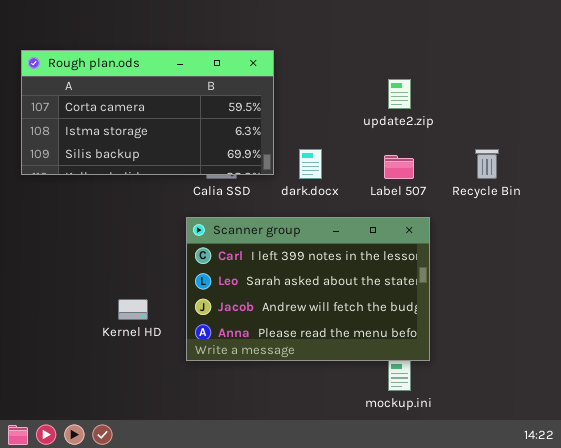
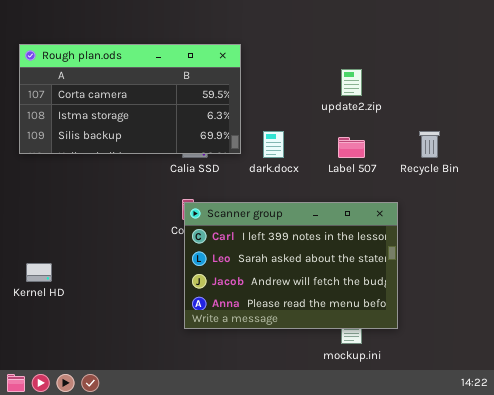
Scanner group: [186,217,430,361] -> [184,202,398,329], moved
Kernel HD: [118,299,148,320] -> [26,263,52,282], moved

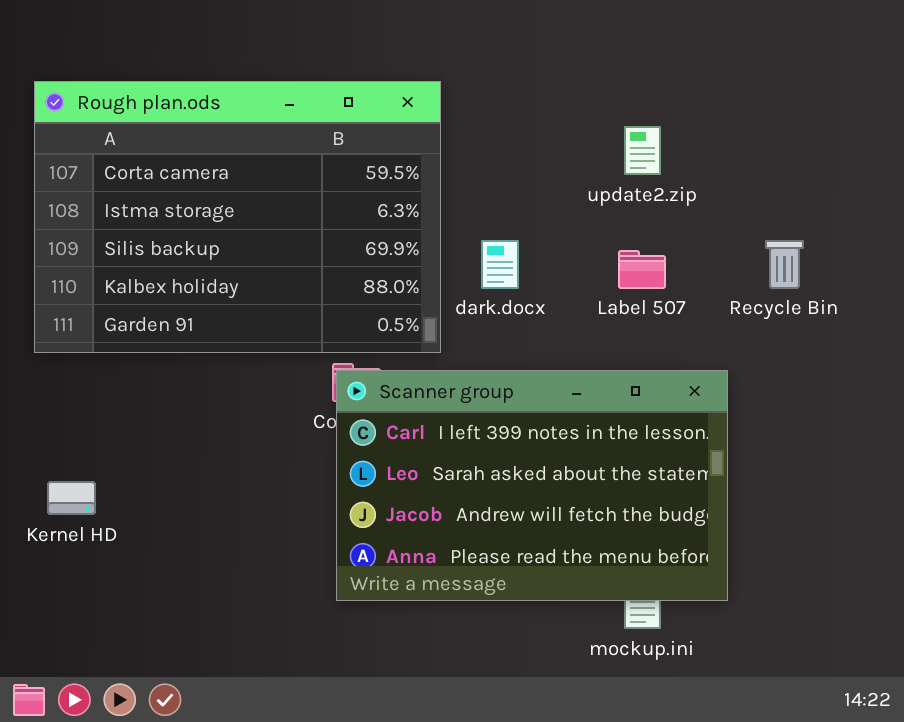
Rough plan.ods: [19,44,241,154] -> [34,81,441,353], resized

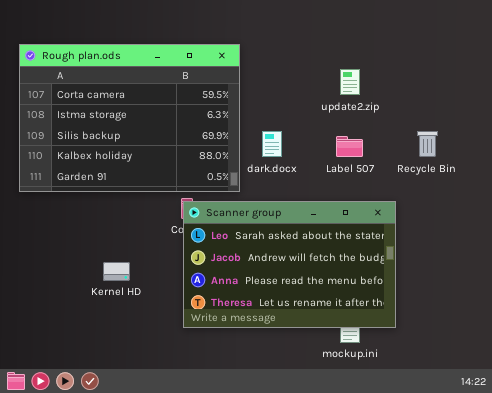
Scanner group: [336,370,728,601] -> [183,201,396,328], scrolled down 1 row
Kernel HD: [47,481,96,515] -> [103,262,130,281], moved

